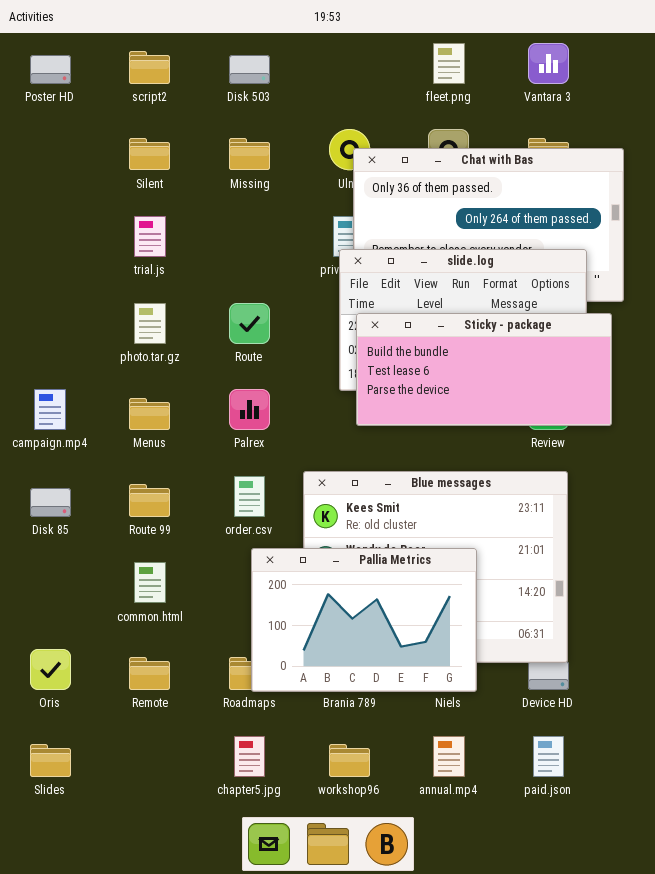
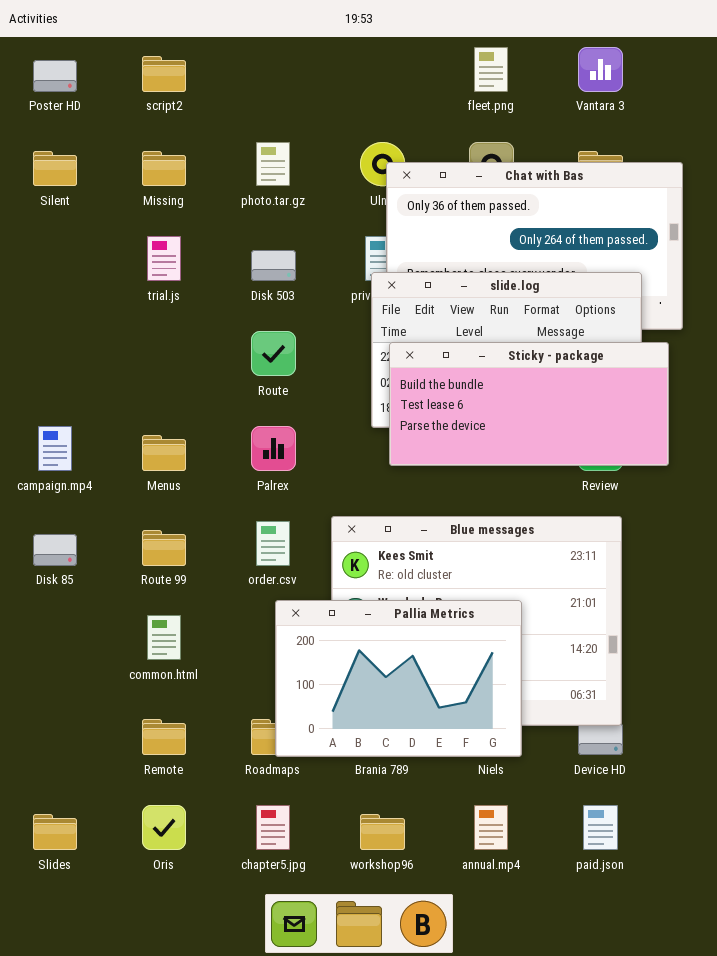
Disk 503: [229,55,270,84] -> [251,250,296,281], moved
Silent: [129,138,170,170] -> [33,151,77,186], moved
Missing: [229,138,270,170] -> [142,151,186,186], moved
photo.tar.gz: [134,303,166,344] -> [256,142,290,186], moved
Oris: [30,649,71,690] -> [142,805,186,850], moved

